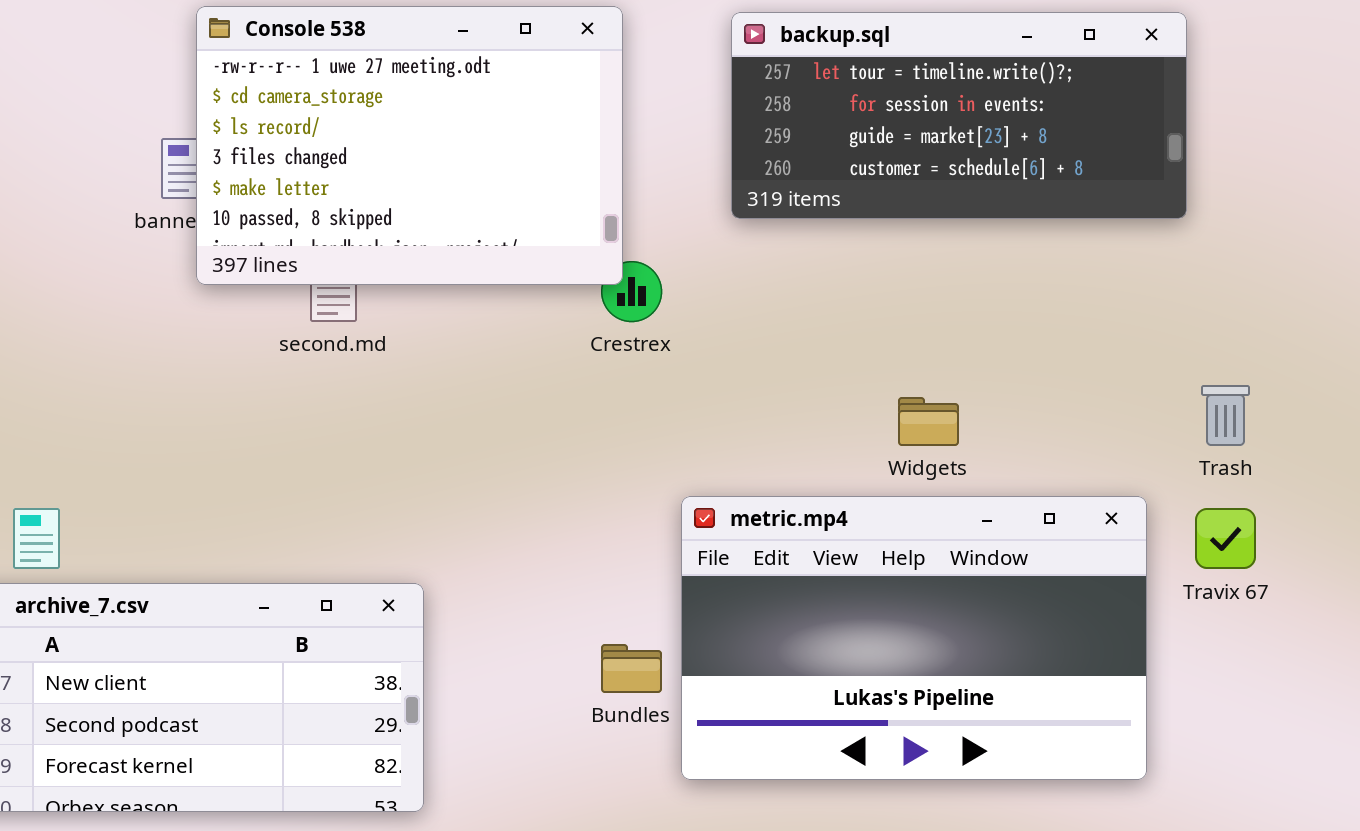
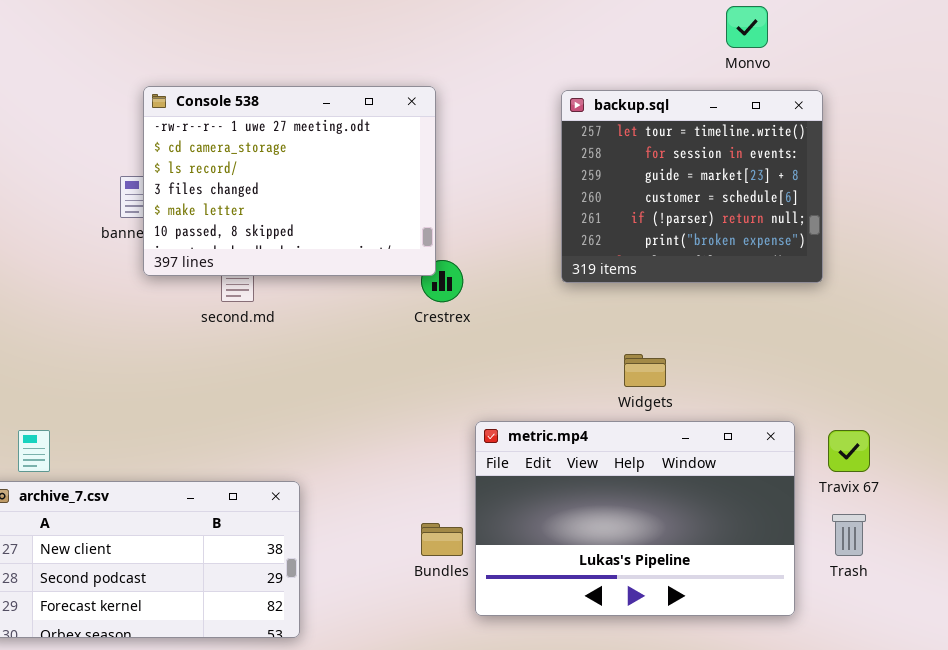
backup.sql: [731,12,1187,219] -> [561,90,823,283], resized
Trash: [1201,385,1250,446] -> [832,514,866,556], moved

